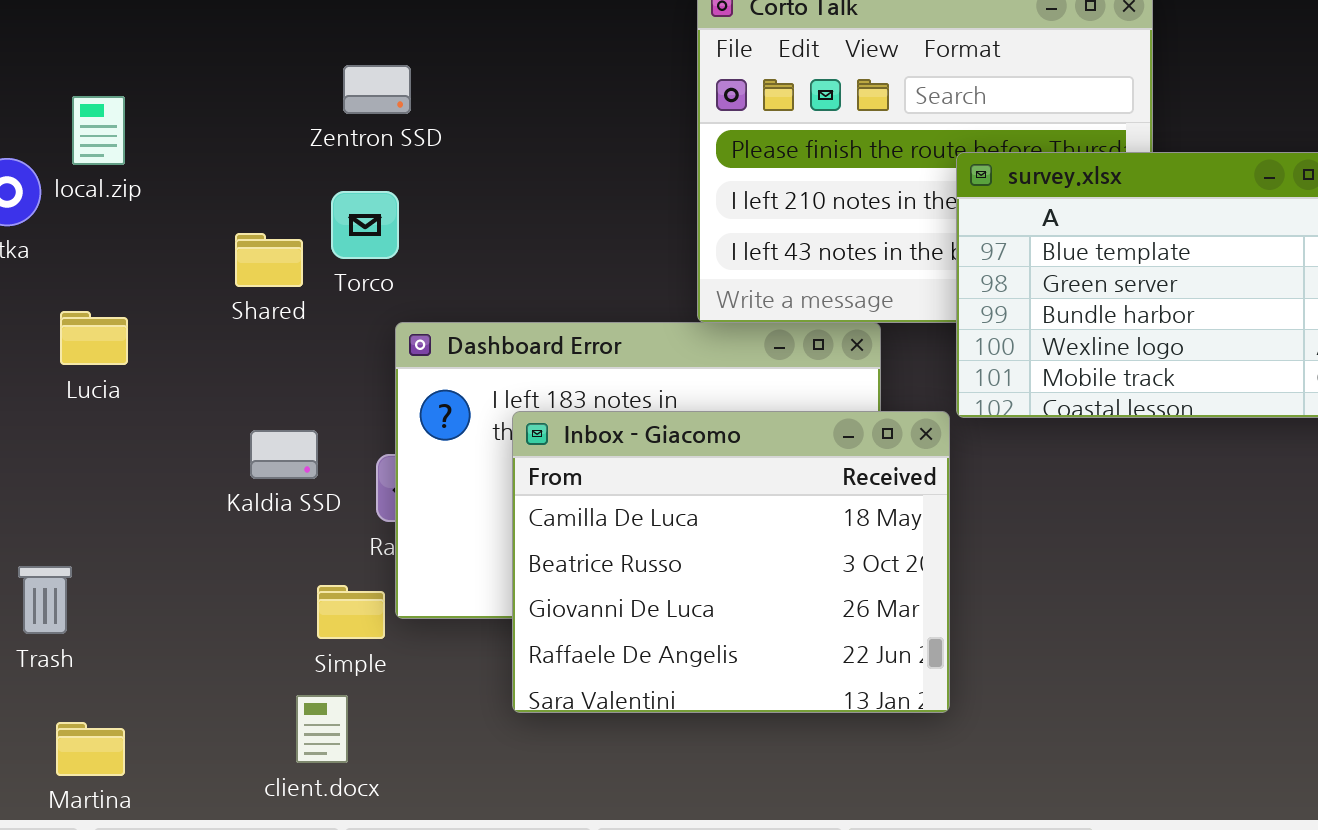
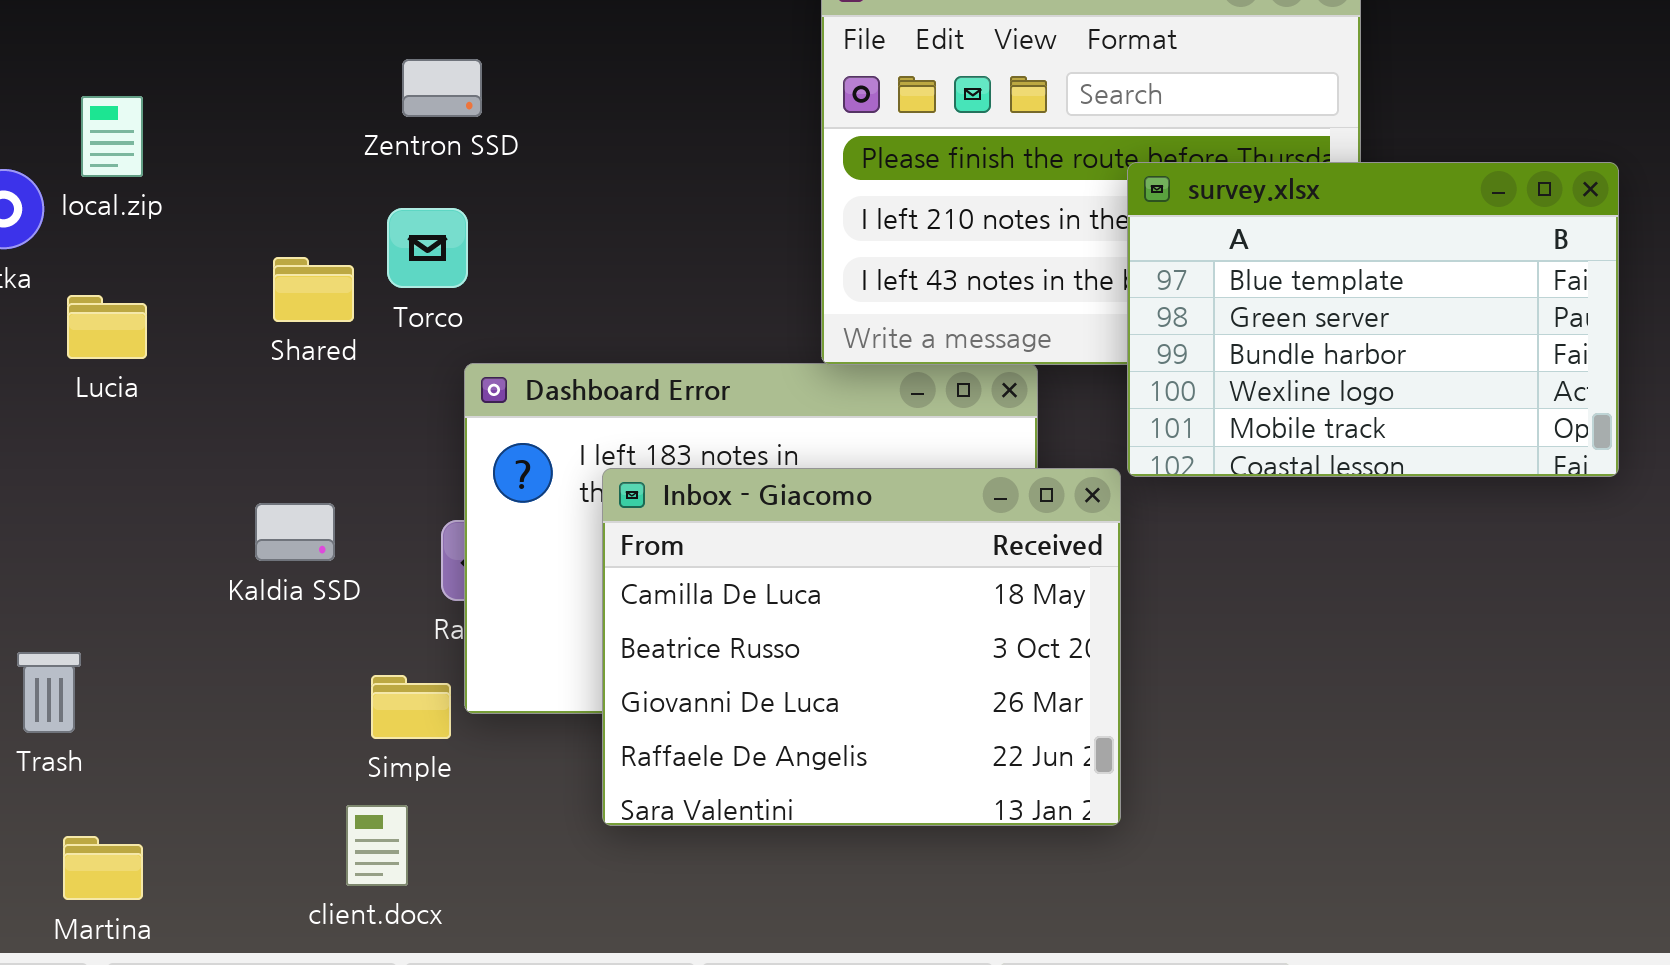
Lucia: [60,311,128,365] -> [67,295,147,359], moved
Kaldia SSD: [250,430,318,479] -> [255,503,335,561], moved

